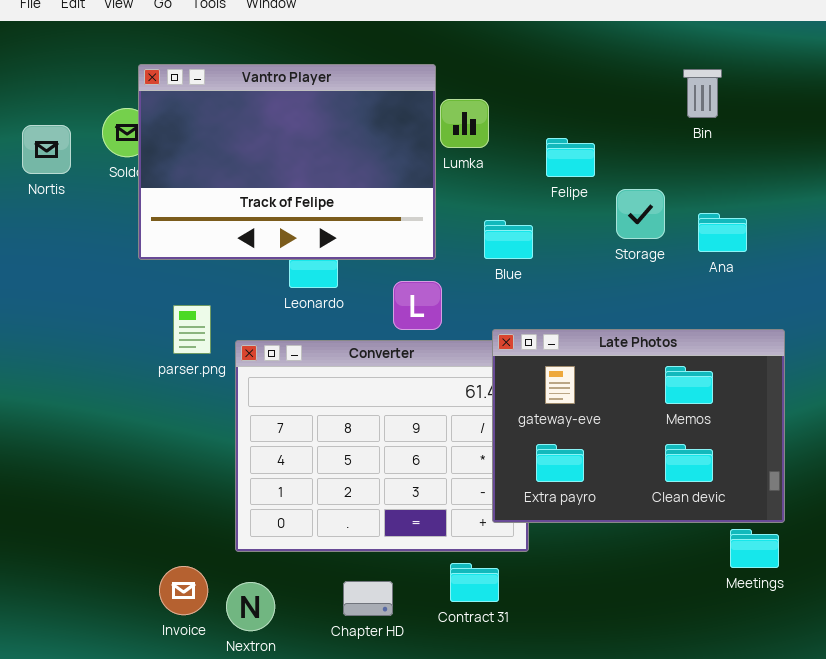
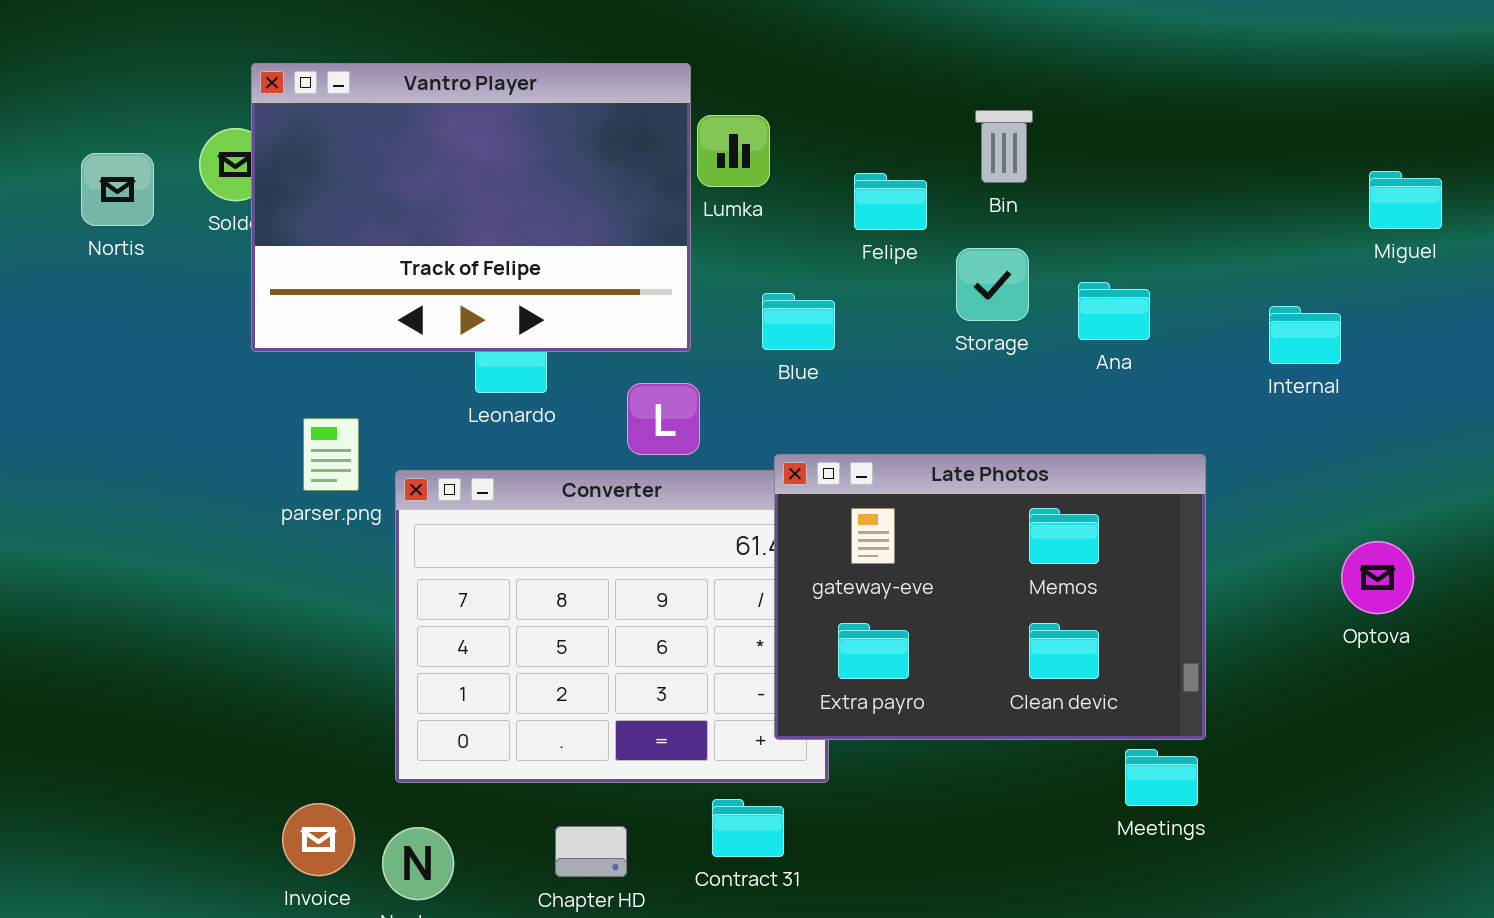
Bin: [683,69,722,118] -> [975,110,1033,183], moved

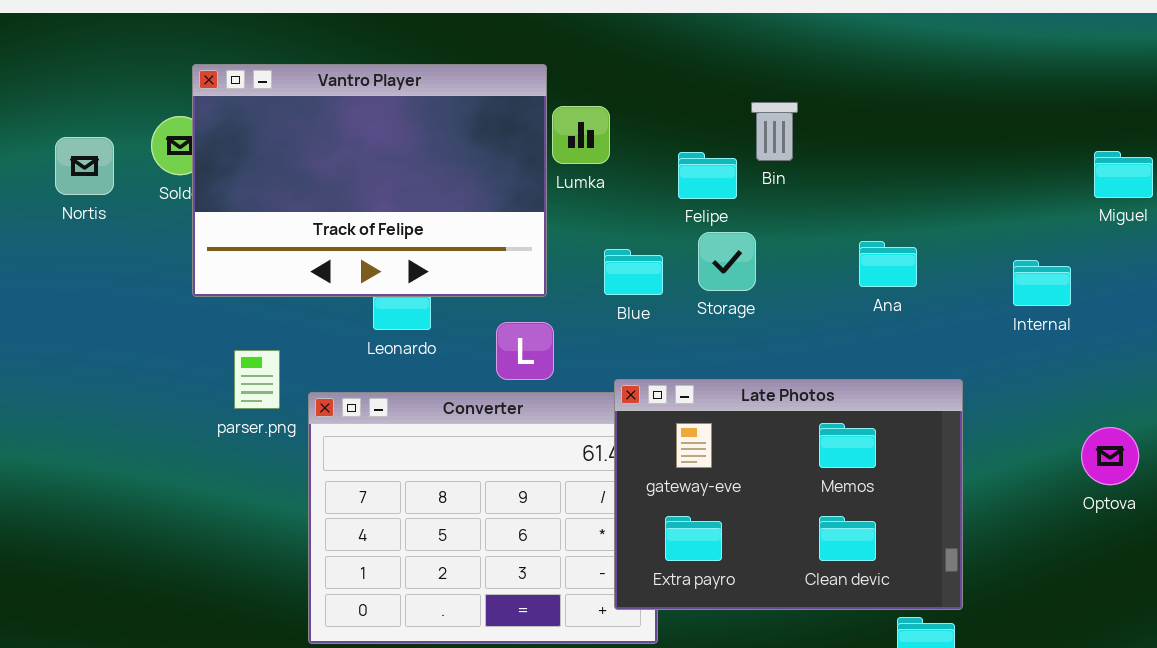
Bin: [975,110,1033,183] -> [751,102,798,161], moved
Storage: [956,248,1029,321] -> [698,232,756,291], moved
Optova: [1341,541,1414,614] -> [1081,427,1139,485], moved

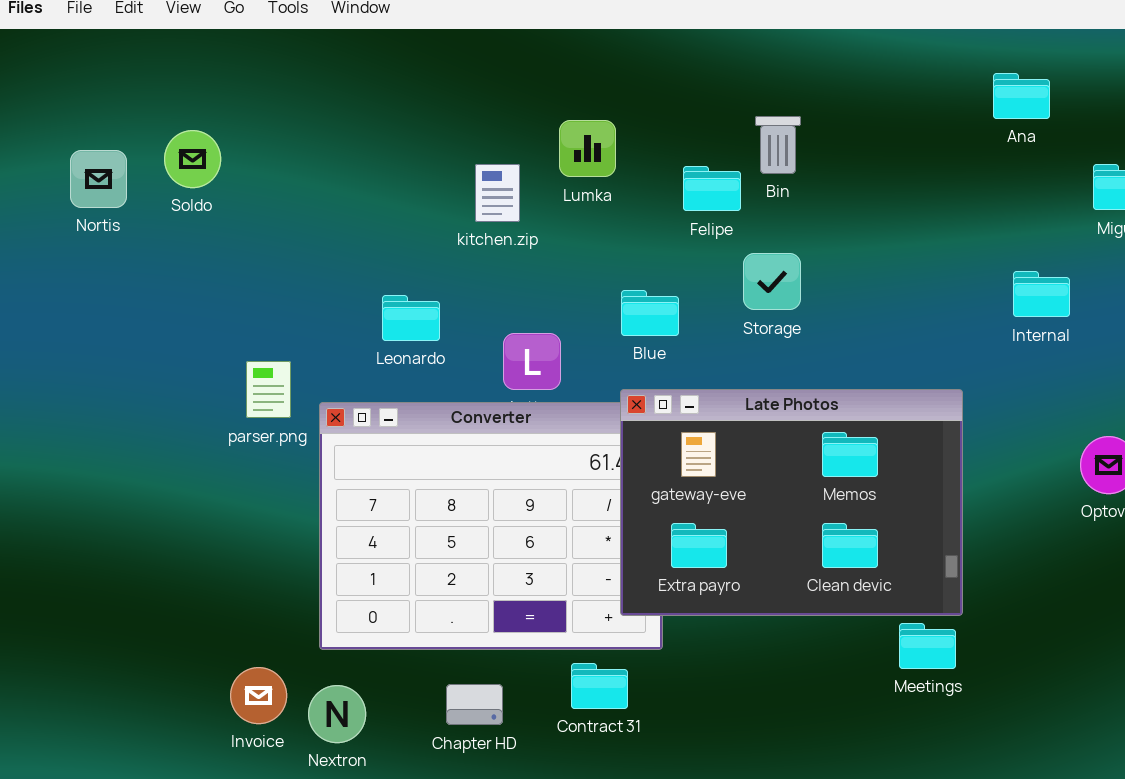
Vantro Player: [192,64,547,297] -> none, closed
Storage: [698,232,756,291] -> [743,253,801,310], moved
Ana: [859,241,917,287] -> [993,73,1050,119], moved
Blue: [604,249,663,295] -> [621,290,679,336], moved

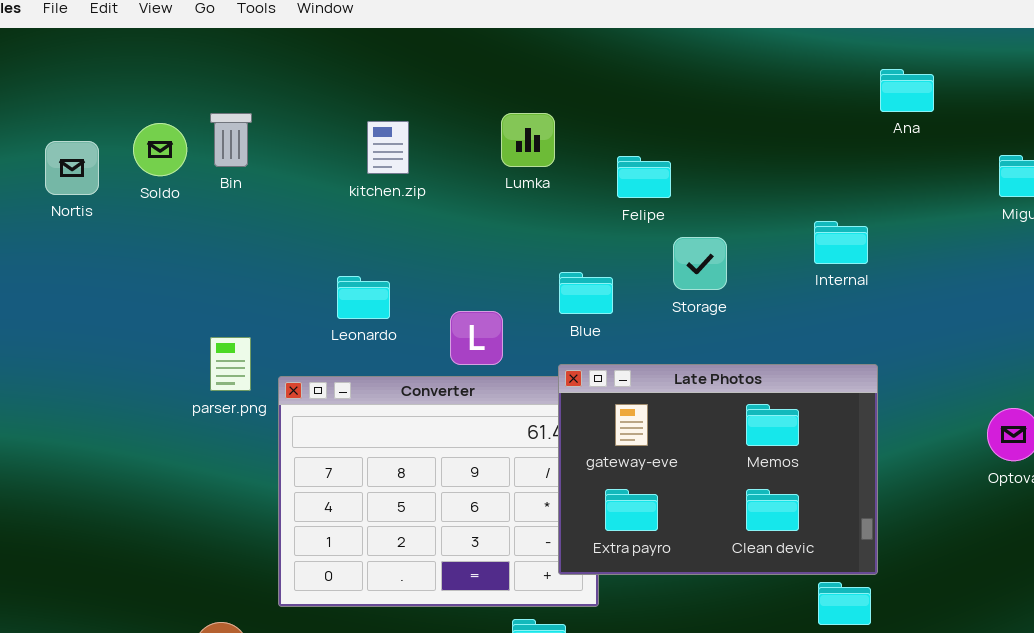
Ana: [993,73,1050,119] -> [880,69,934,112], moved
Bin: [755,116,801,174] -> [210,113,252,167], moved
kitchen.zip: [475,164,520,222] -> [367,121,409,174], moved
Internal: [1013,271,1070,317] -> [814,221,868,264], moved

